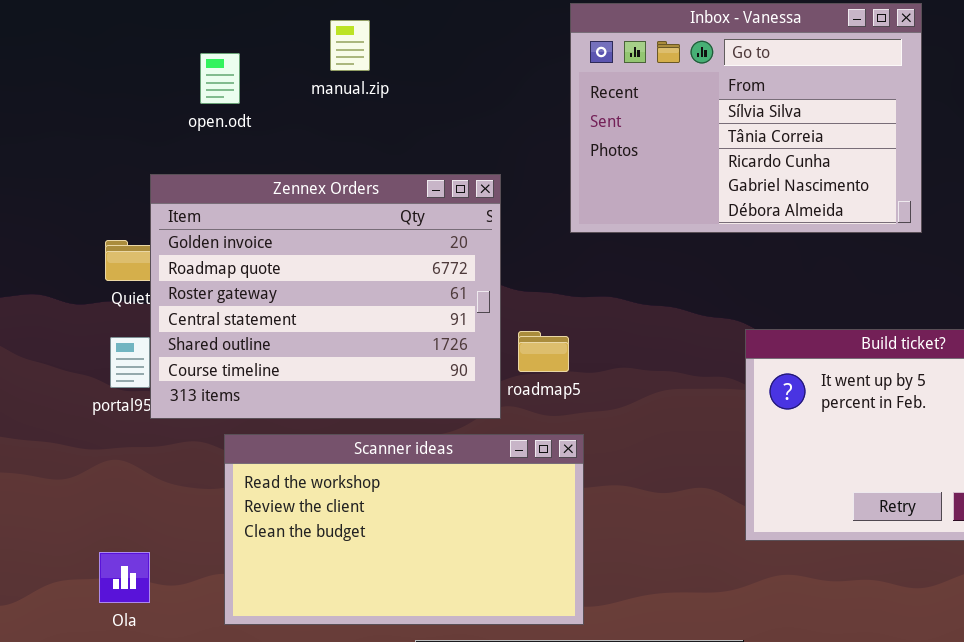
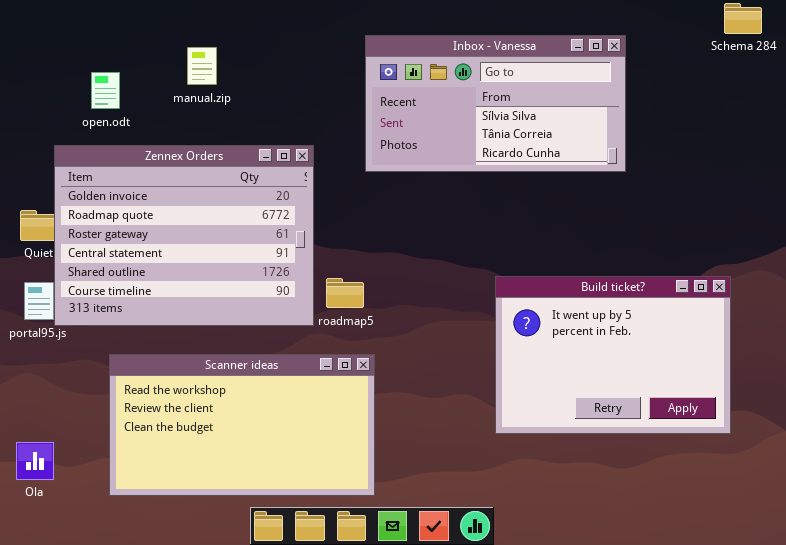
Inbox - Vanessa: [570,3,922,233] -> [365,35,626,172], resized
Zennex Orders: [150,174,501,419] -> [54,145,314,326], moved

